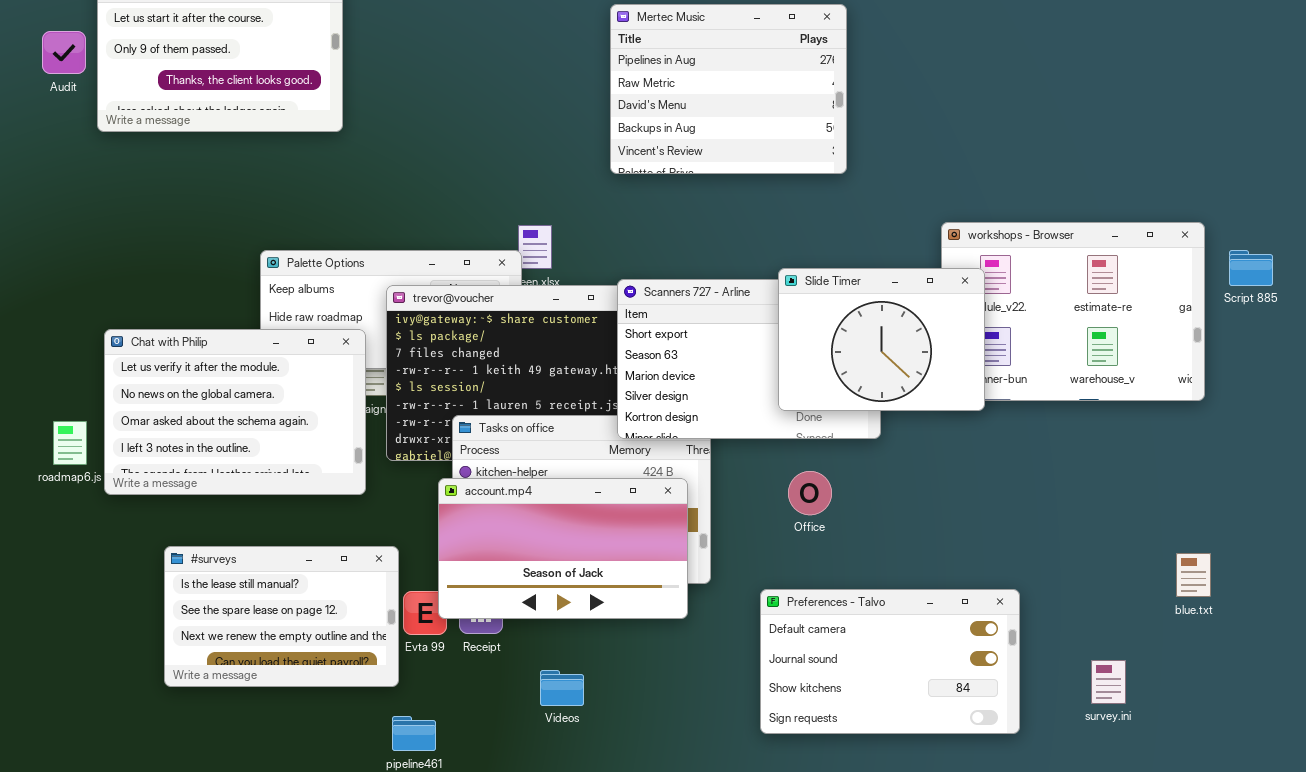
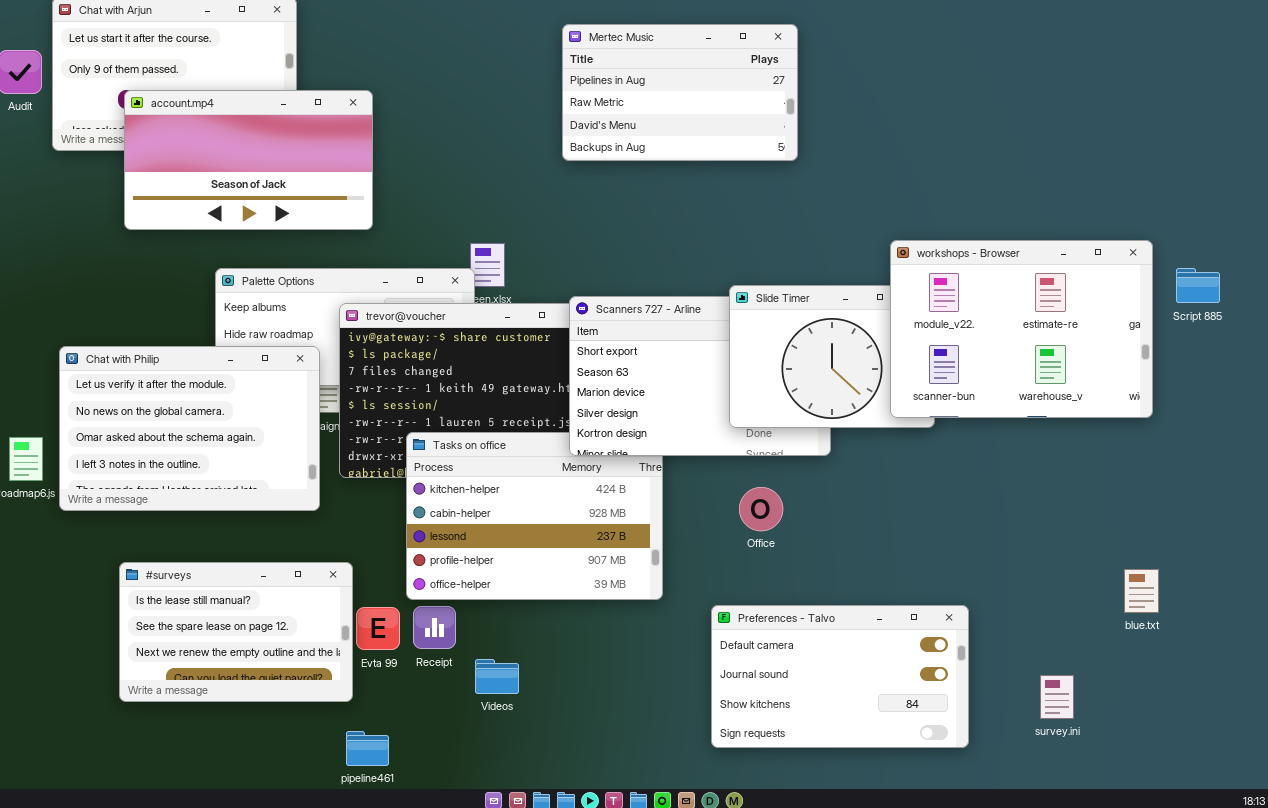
Mertec Music: [610,4,847,174] -> [562,24,798,161], resized
workshops - Browser: [941,222,1205,401] -> [890,240,1153,418], raised
account.mp4: [438,478,688,619] -> [124,90,373,230], moved
Videos: [540,670,584,706] -> [475,659,519,694], moved

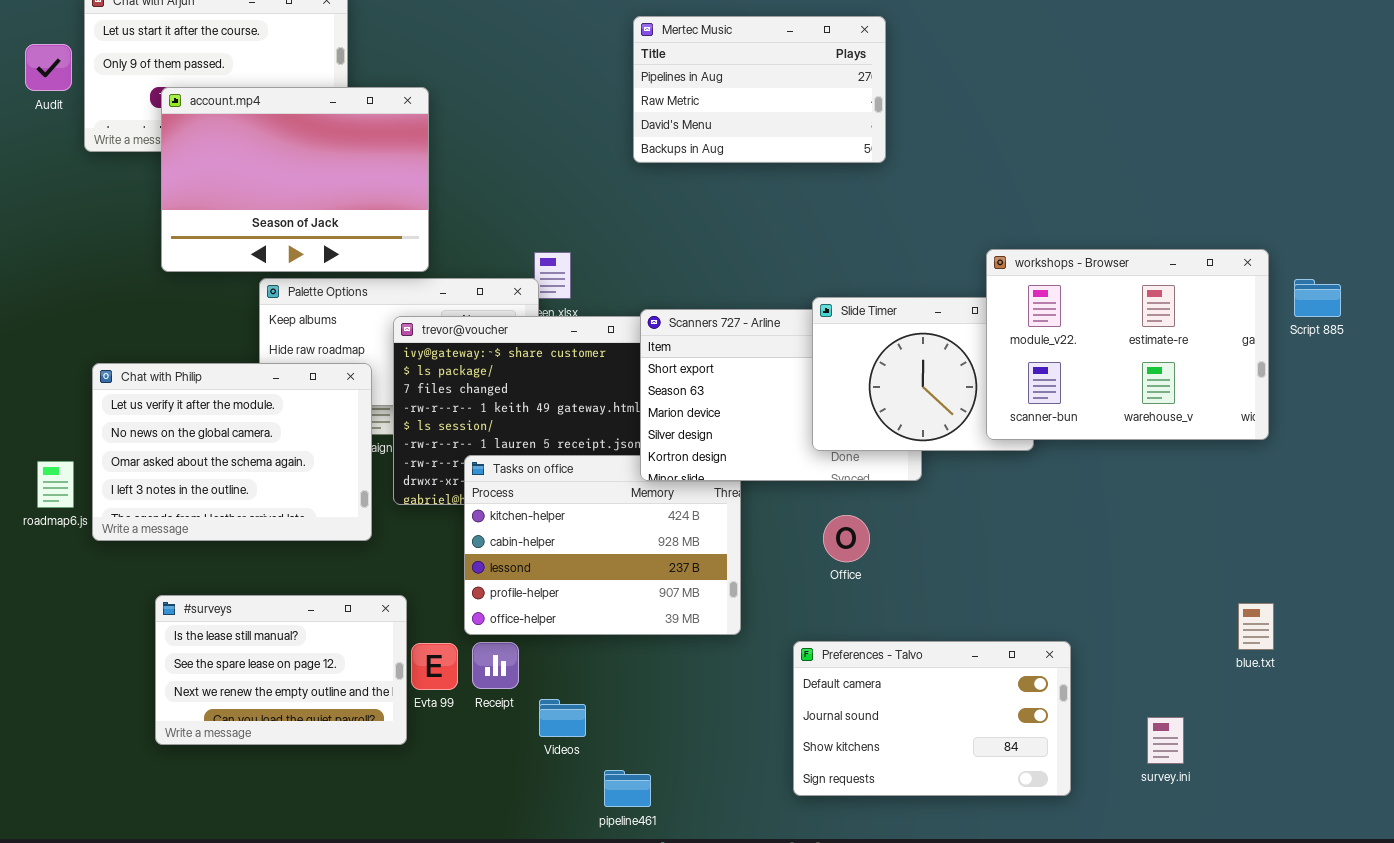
account.mp4: [124,90,373,230] -> [161,87,429,272], resized
pipeline461: [346,731,389,766] -> [604,770,651,807], moved

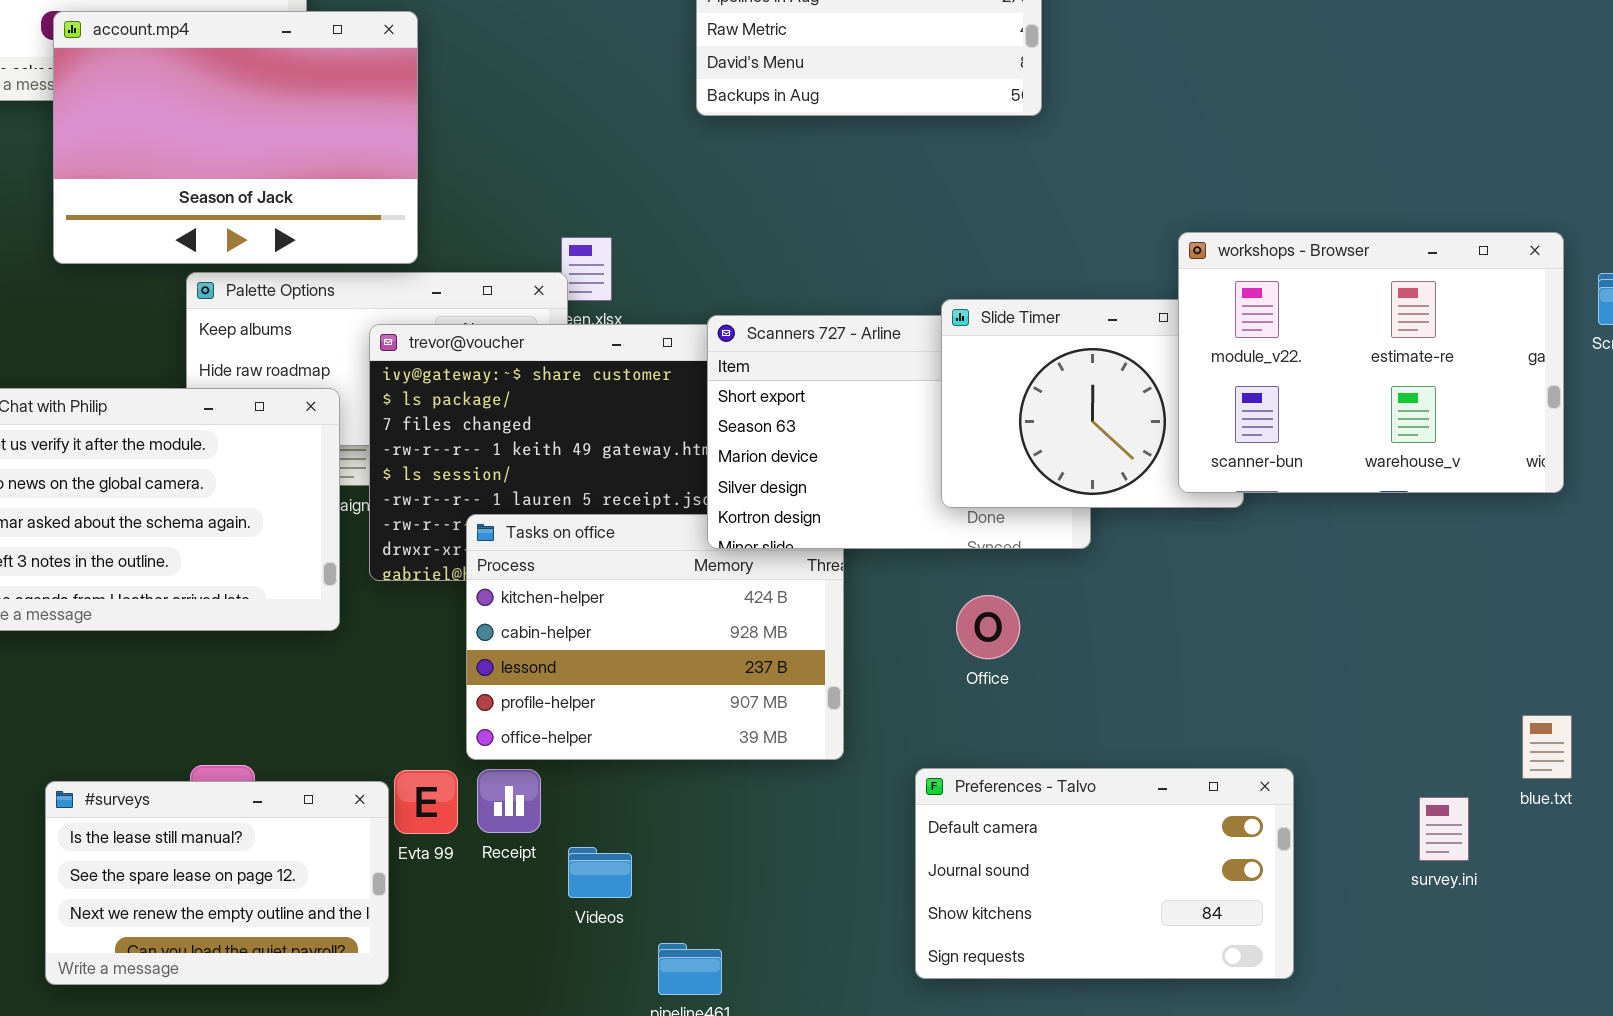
#surveys: [155,595,407,745] -> [45,781,389,985], moved
survey.ini: [1147,717,1184,764] -> [1419,797,1469,861], moved

